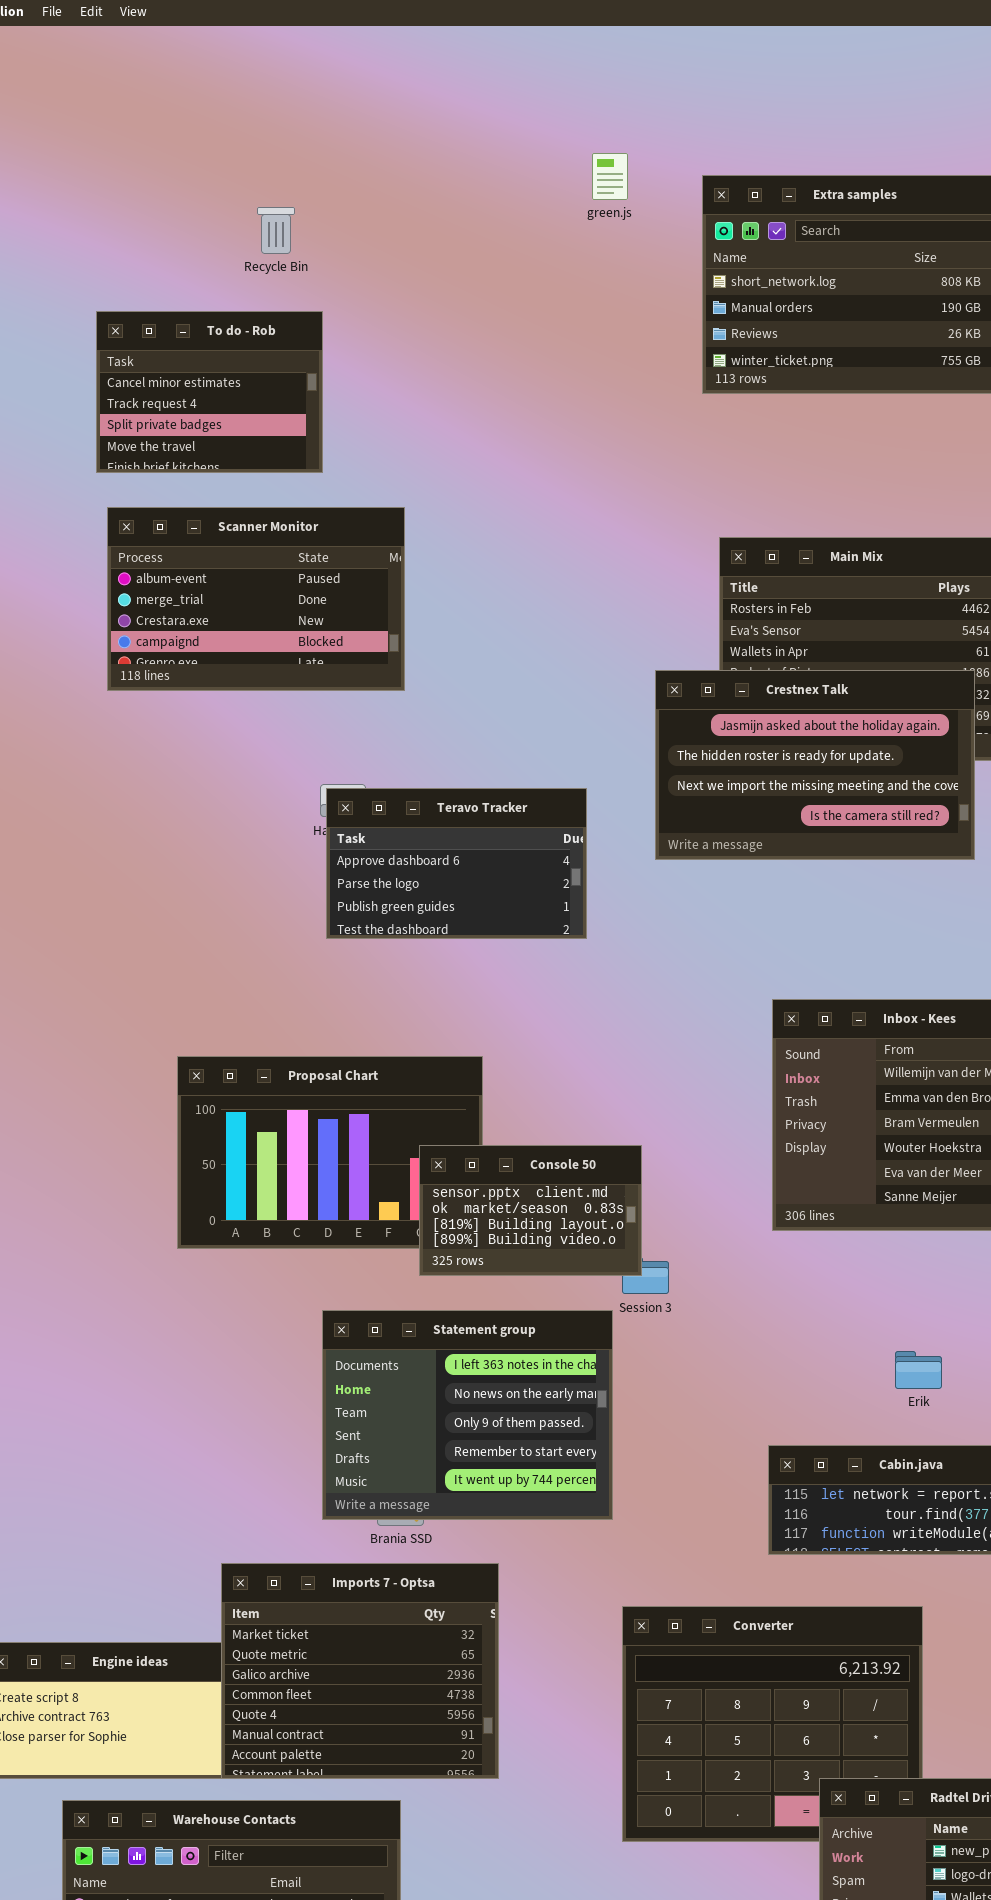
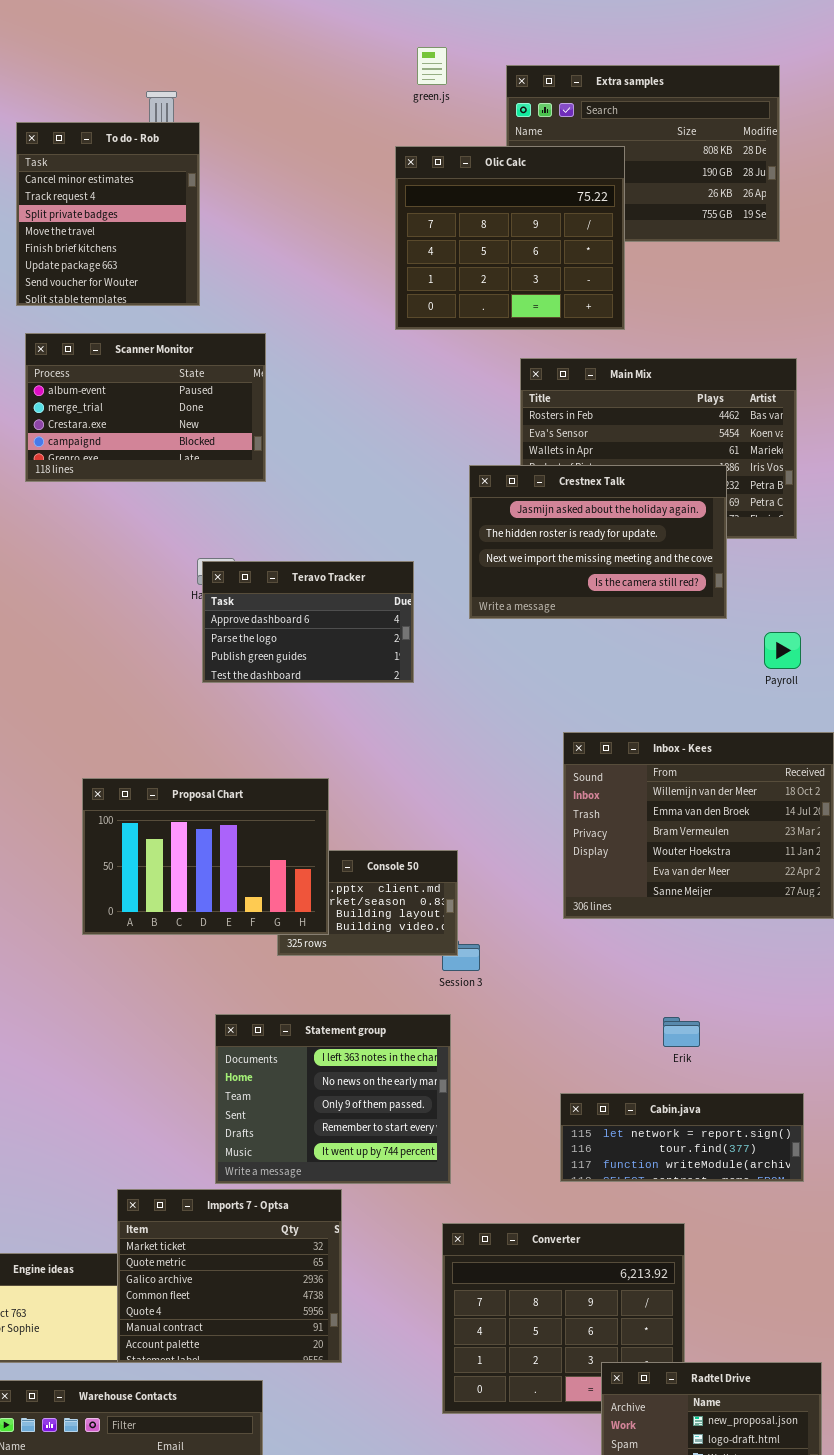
Olic Calc: none -> [395,146,625,330], opened
To do - Rob: [96,311,323,473] -> [16,122,200,306], resized
Proposal Chart: [177,1056,483,1249] -> [82,778,329,935], raised
Statement group: [322,1310,613,1520] -> [215,1014,451,1184], moved

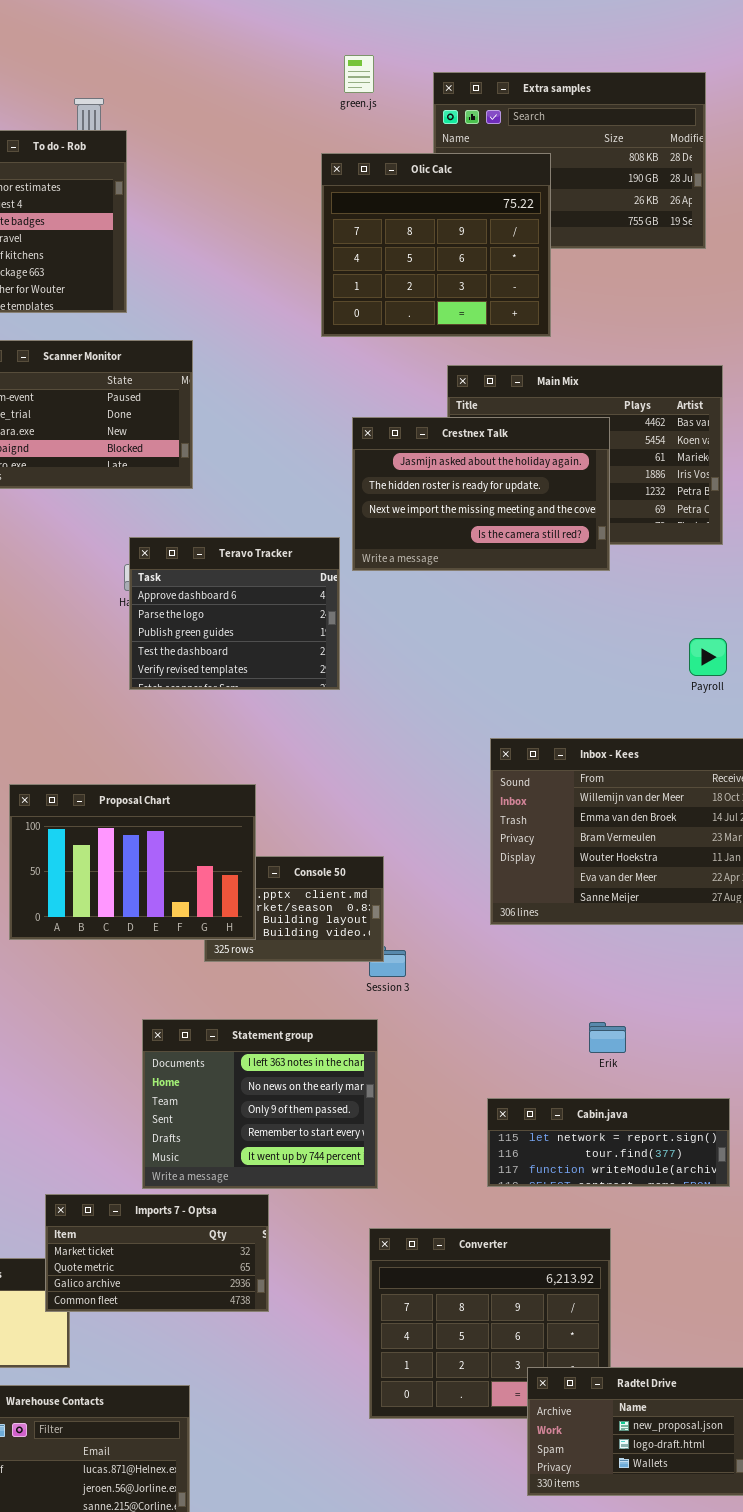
Crestnex Talk: [469,465,727,619] -> [352,417,610,571], moved
Teravo Tracker: [202,561,414,683] -> [129,537,340,690], resized
Imports 7 - Optsa: [117,1189,342,1363] -> [45,1194,269,1312], resized

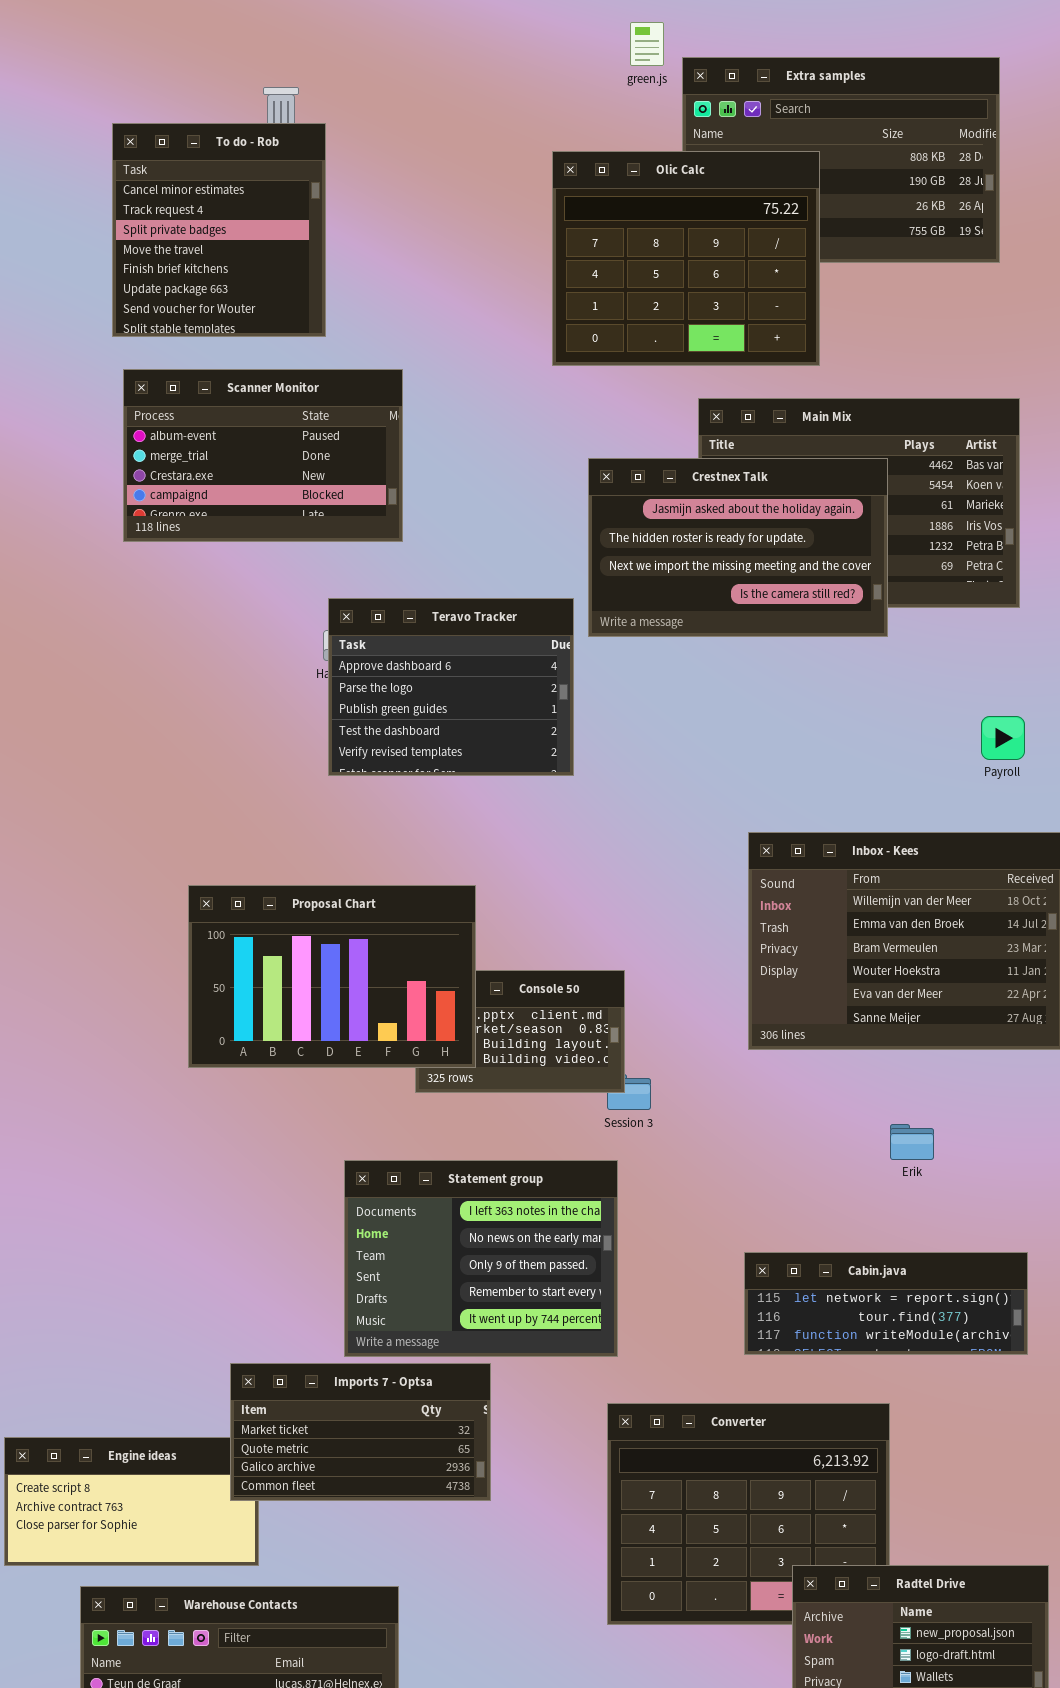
green.js: [344,55,374,93] -> [630,22,664,66], moved
Erik: [589,1022,626,1053] -> [890,1124,934,1160], moved

